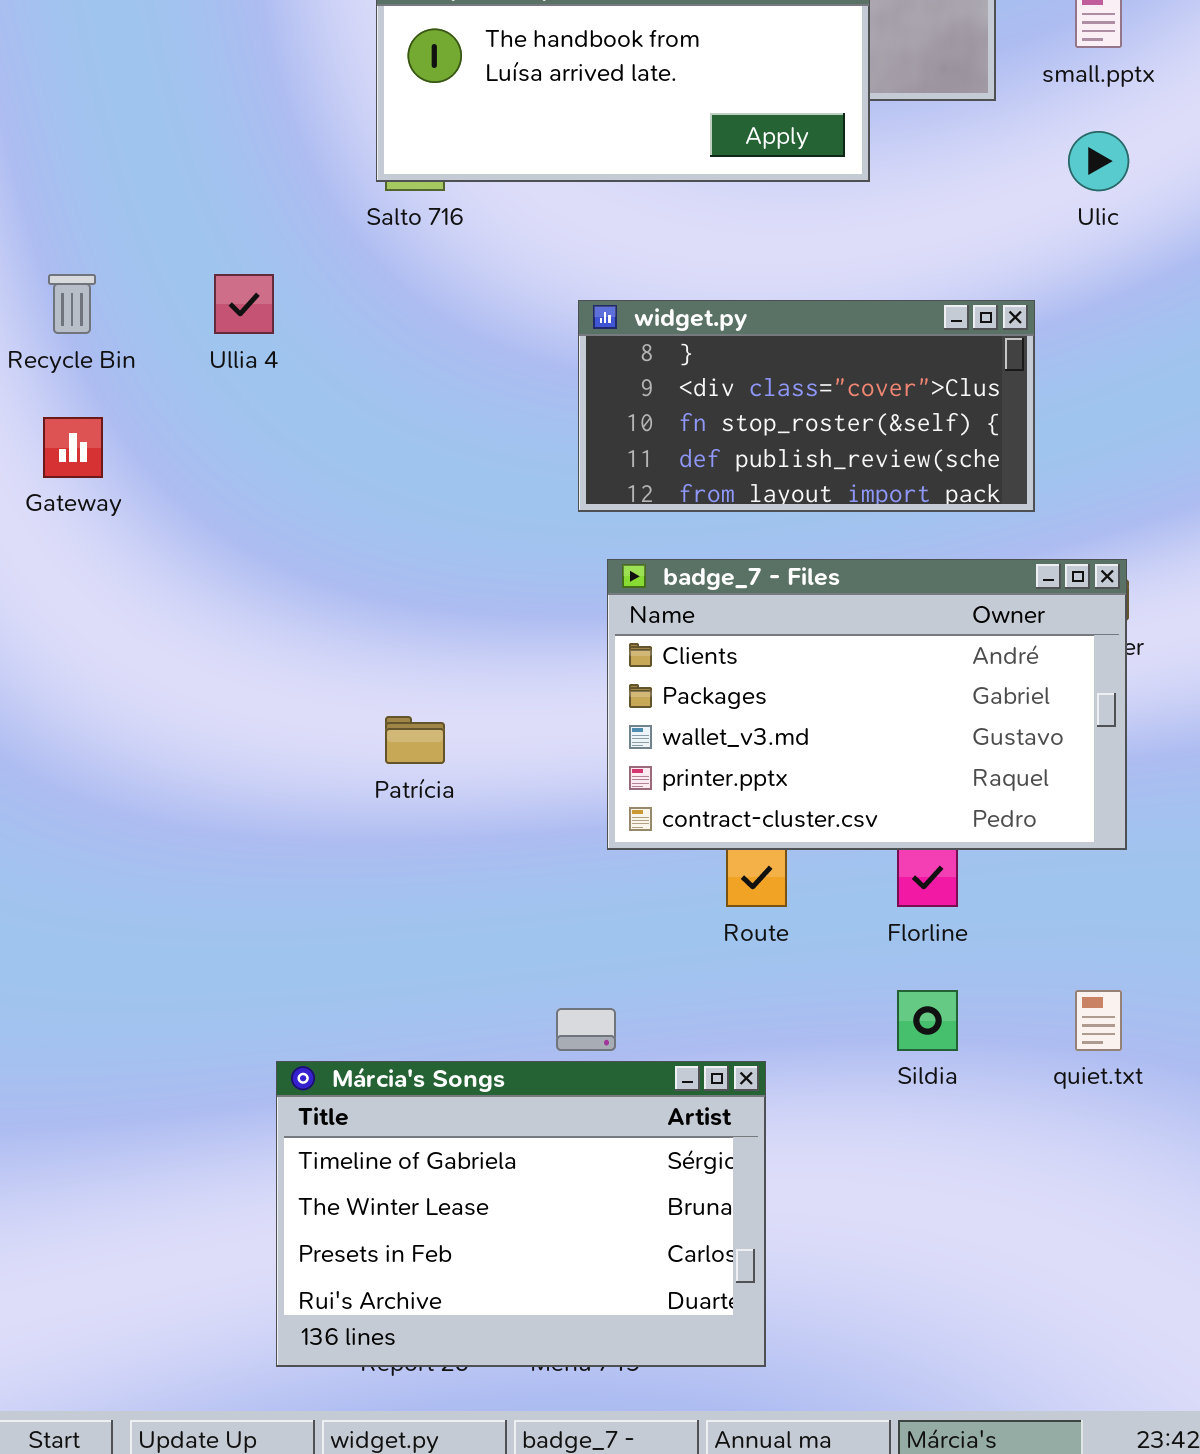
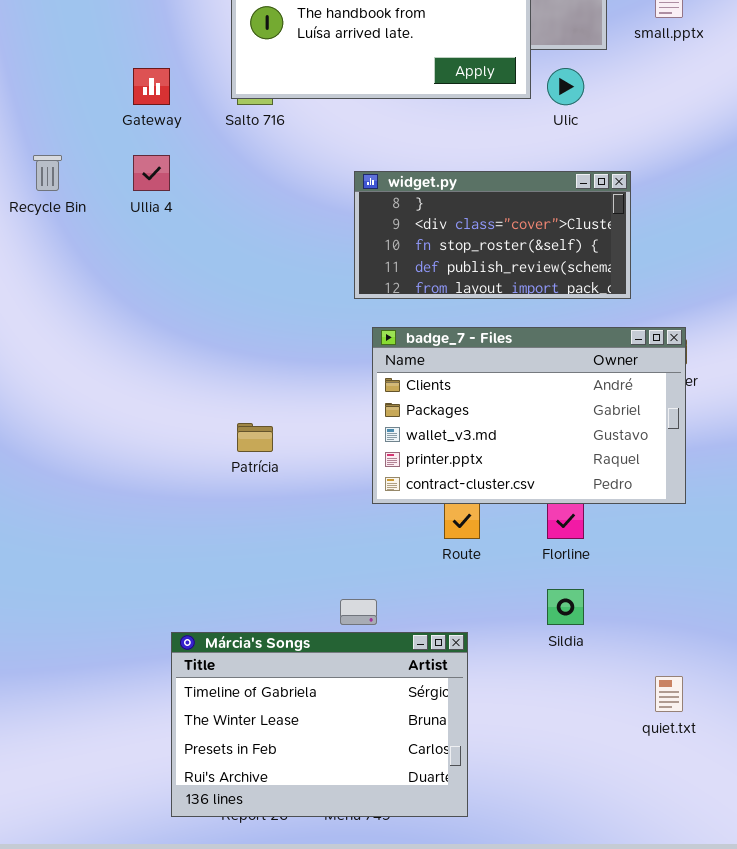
Ulic: [1068,131,1129,191] -> [547,68,584,105], moved
Gateway: [43,417,103,478] -> [133,68,170,105], moved
quiet.txt: [1075,990,1122,1051] -> [655,676,683,712], moved

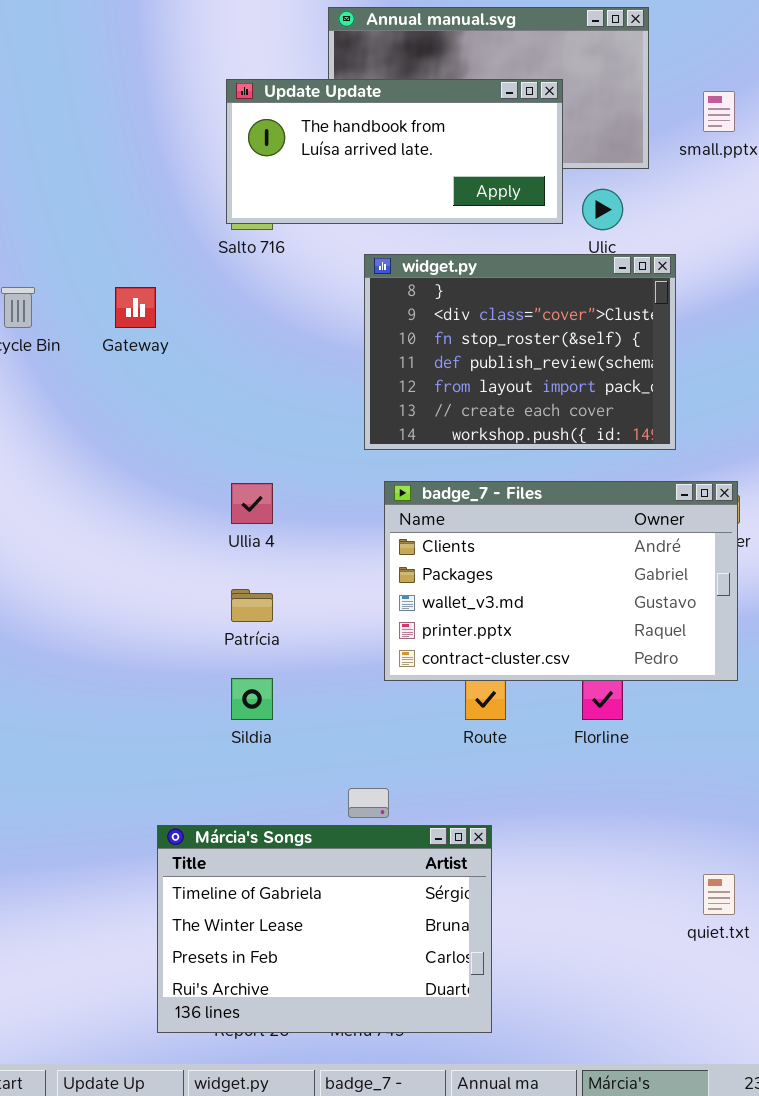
Gateway: [133,68,170,105] -> [115,287,156,328], moved
Ullia 4: [133,155,170,191] -> [231,483,273,524], moved
widget.py: [354,171,631,299] -> [364,254,676,450], resized
Sildia: [547,589,584,625] -> [231,678,273,720], moved

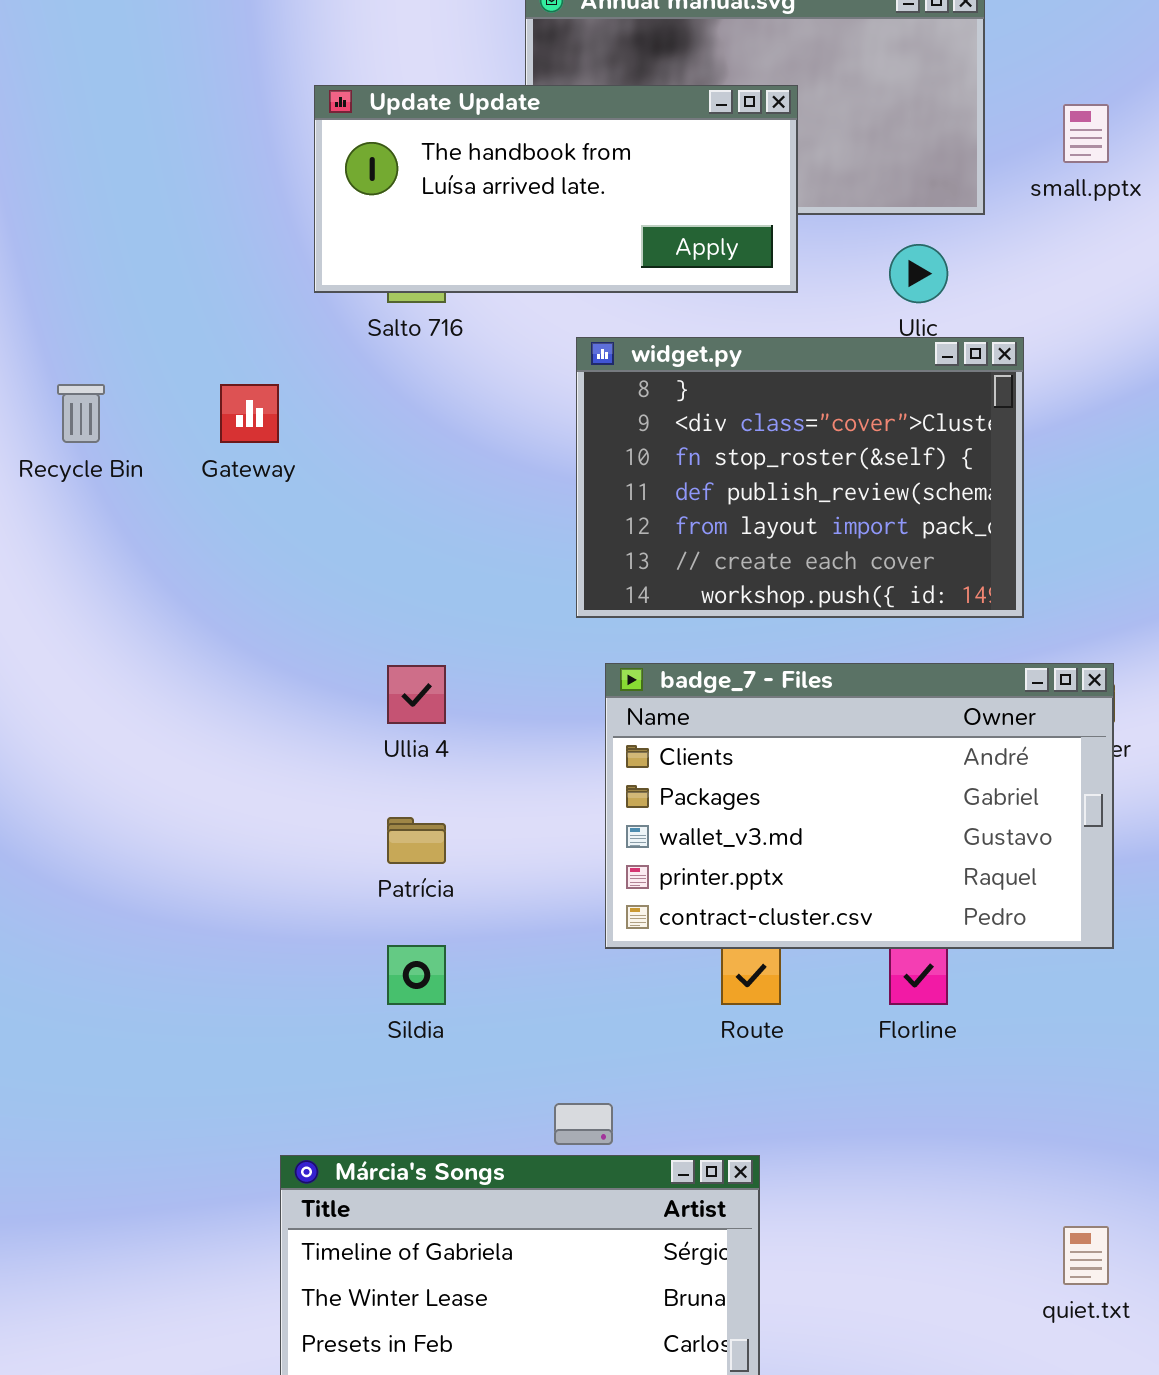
Update Update: [226,79,563,224] -> [314,85,798,293], moved

